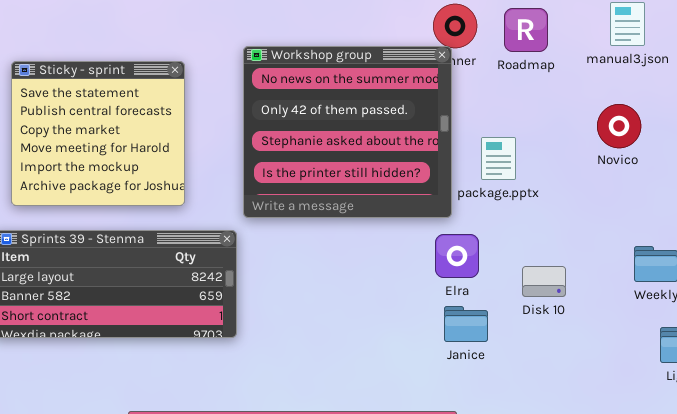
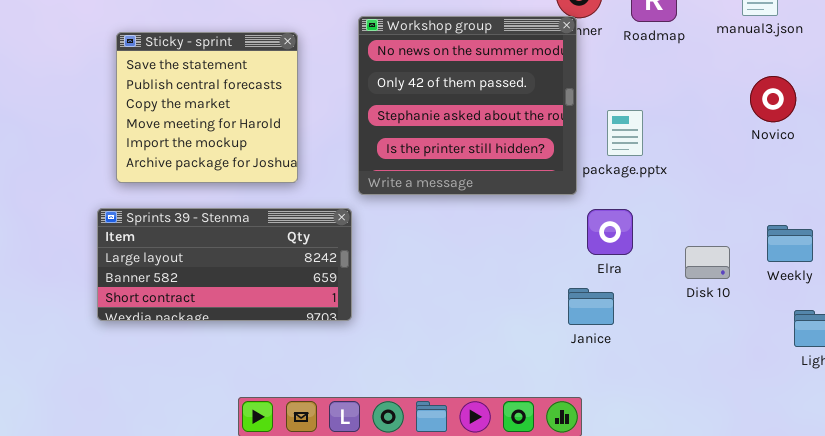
Novico: [597,104,641,148] -> [750,76,796,122], moved
Elra: [435,234,479,278] -> [587,209,633,255], moved
Disk 10: [522,266,566,297] -> [685,246,730,279], moved

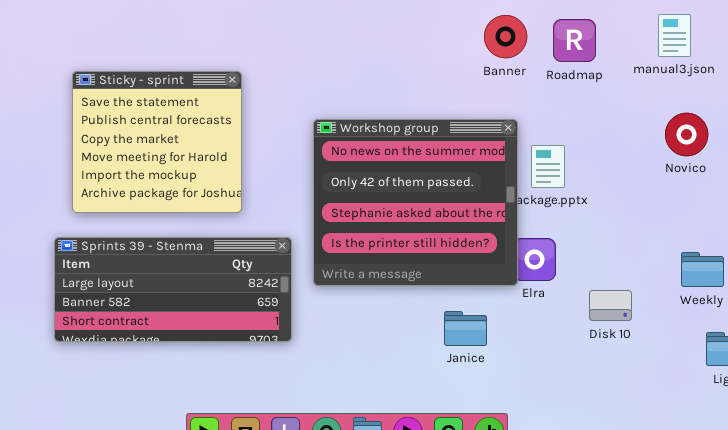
Workshop group: [358,16,577,195] -> [313,119,518,286], moved
Disk 10: [685,246,730,279] -> [589,290,632,321], moved
Janice: [568,288,614,325] -> [444,311,487,346], moved

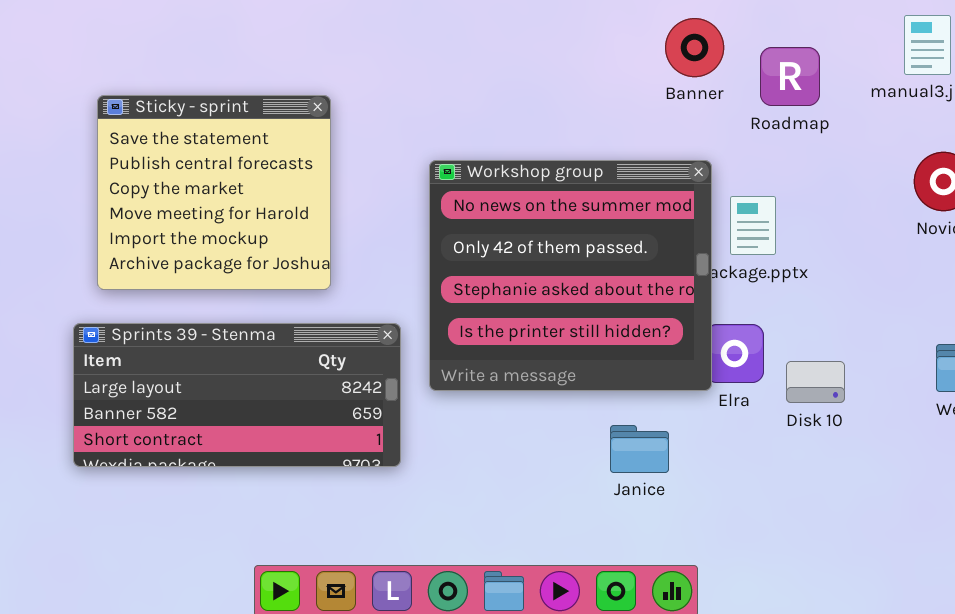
Roadmap: [553,19,596,62] -> [760,47,820,106], moved
Disk 10: [589,290,632,321] -> [786,361,845,403], moved

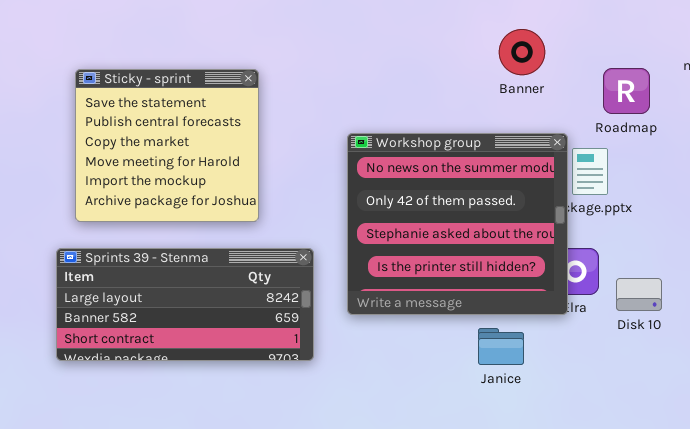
Banner: [665,18,724,77] -> [499,29,545,75], moved
Roadmap: [760,47,820,106] -> [603,68,650,114], moved
Workshop group: [429,160,712,391] -> [347,133,568,315], moved

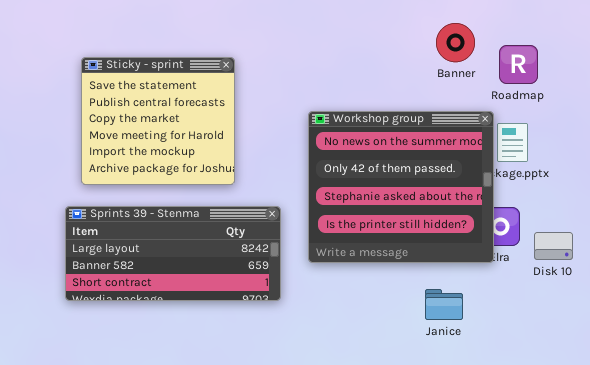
Roadmap: [603,68,650,114] -> [499,45,538,84], moved
Janice: [478,328,524,365] -> [425,289,463,320], moved

